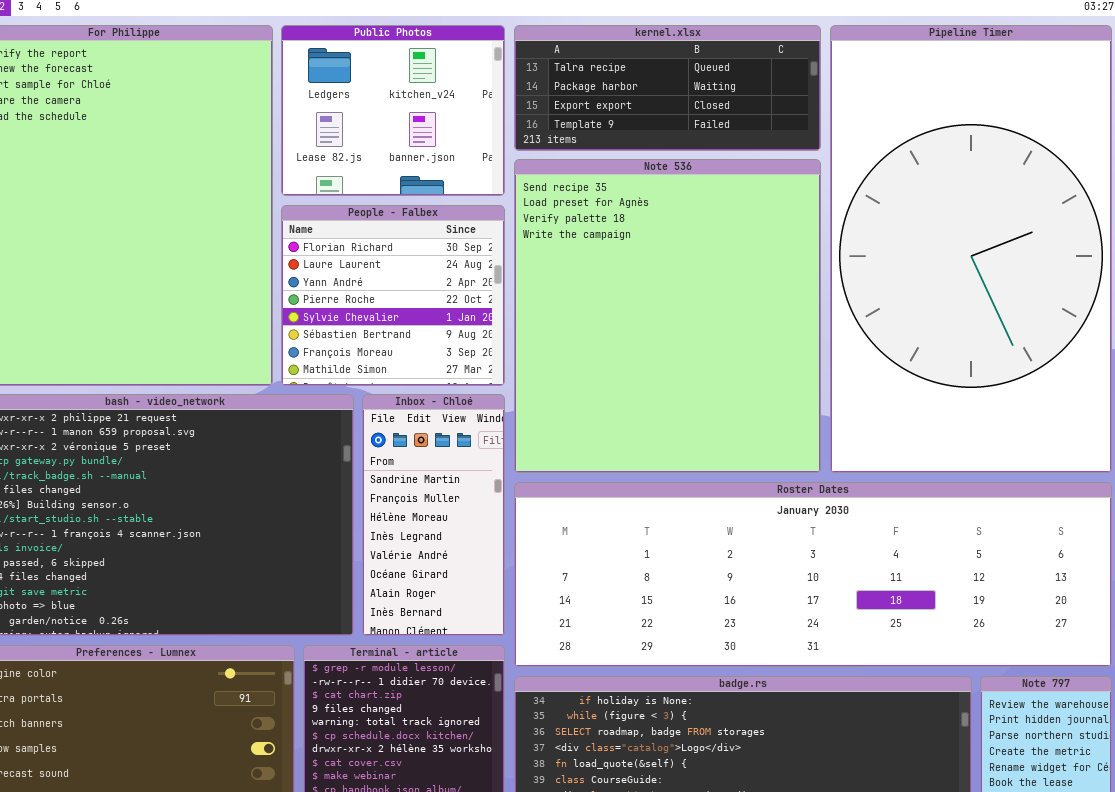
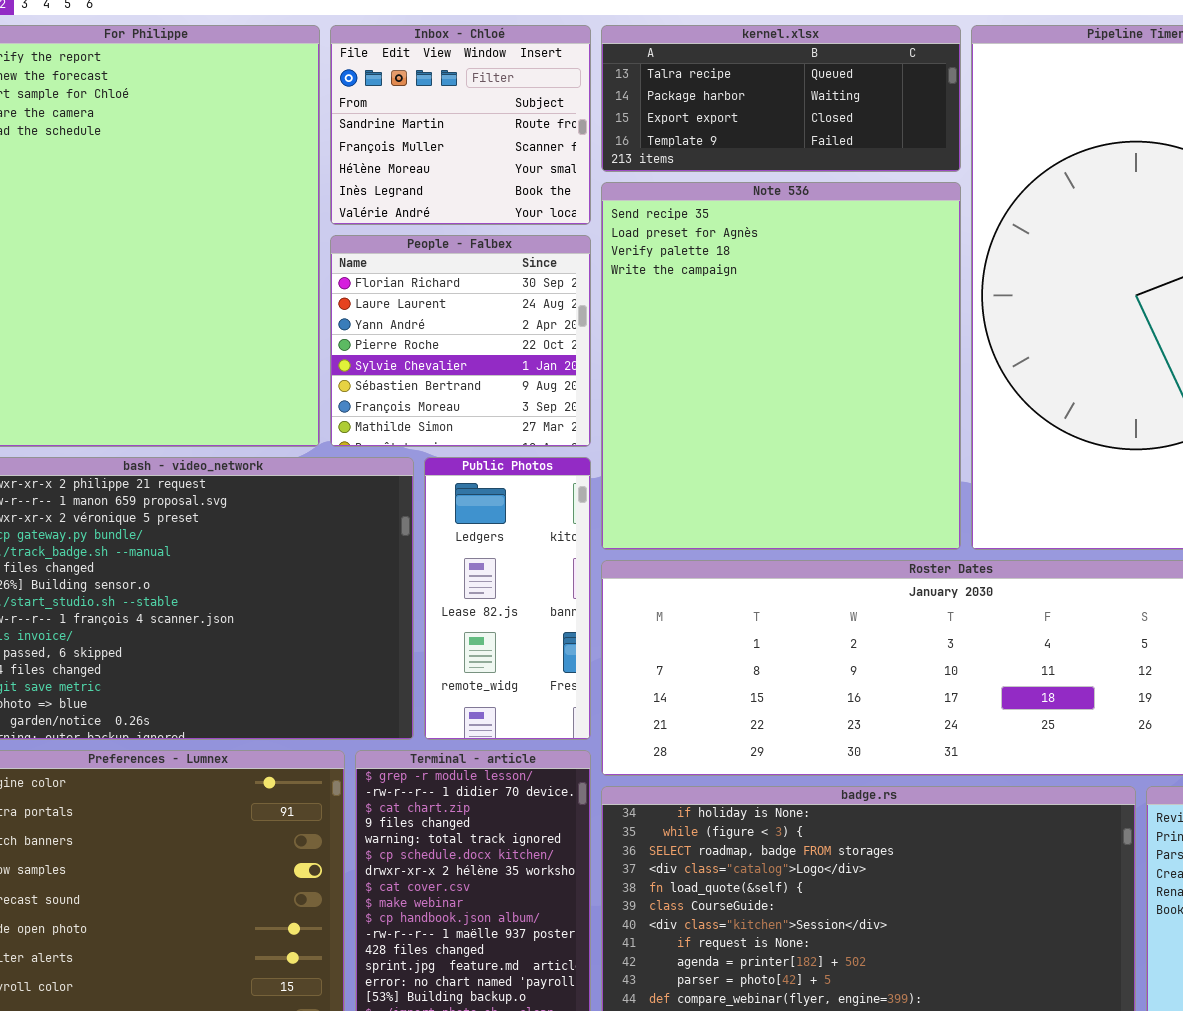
Public Photos: [281,25,505,196] -> [424,457,591,740], moved, resized
Inbox - Chloé: [362,394,505,636] -> [330,25,591,225], moved, resized

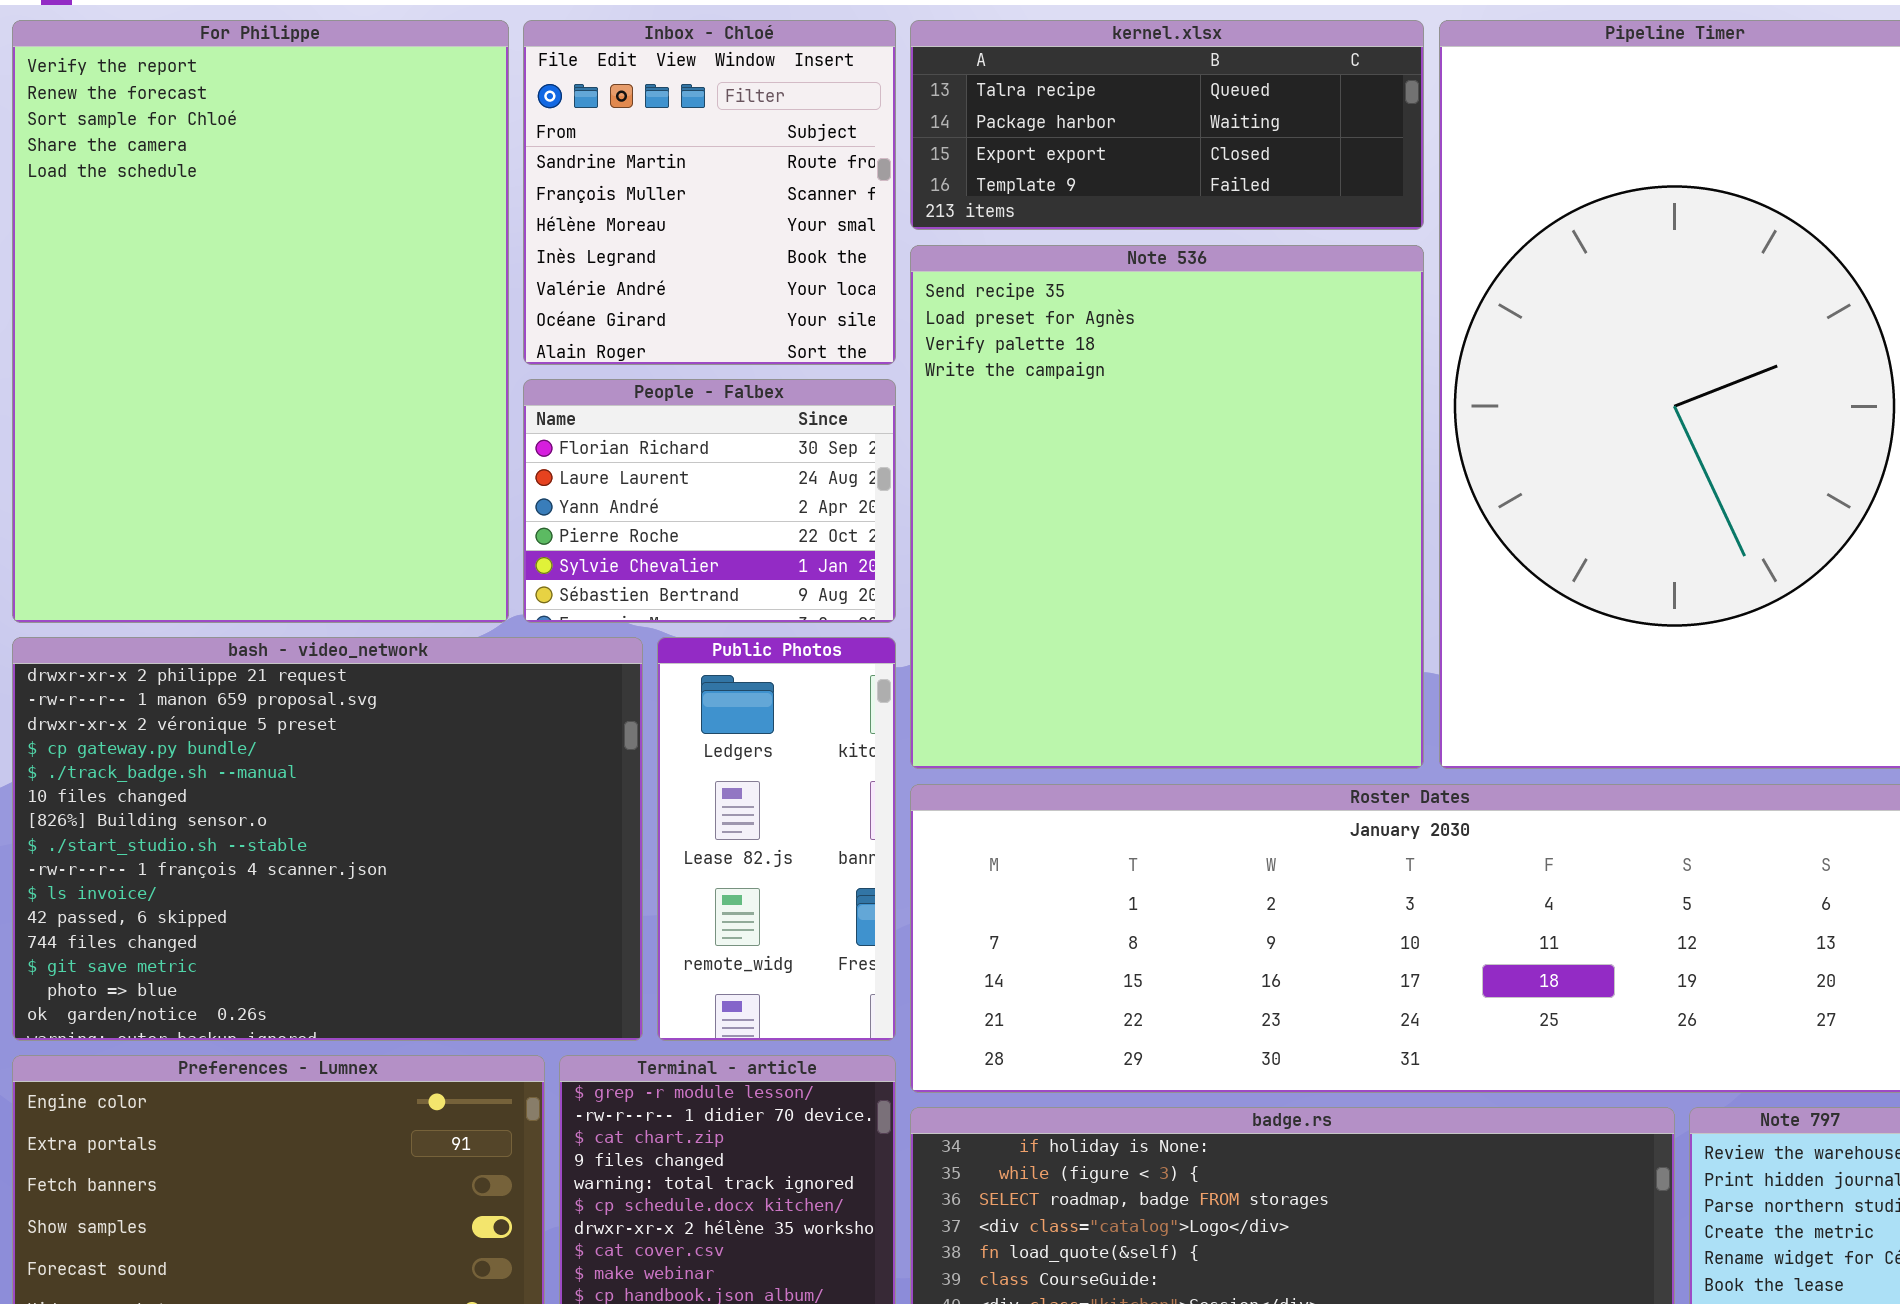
Inbox - Chloé: [330,25,591,225] -> [523,20,896,365], resized
People - Falbex: [330,235,591,447] -> [523,379,896,623], resized

